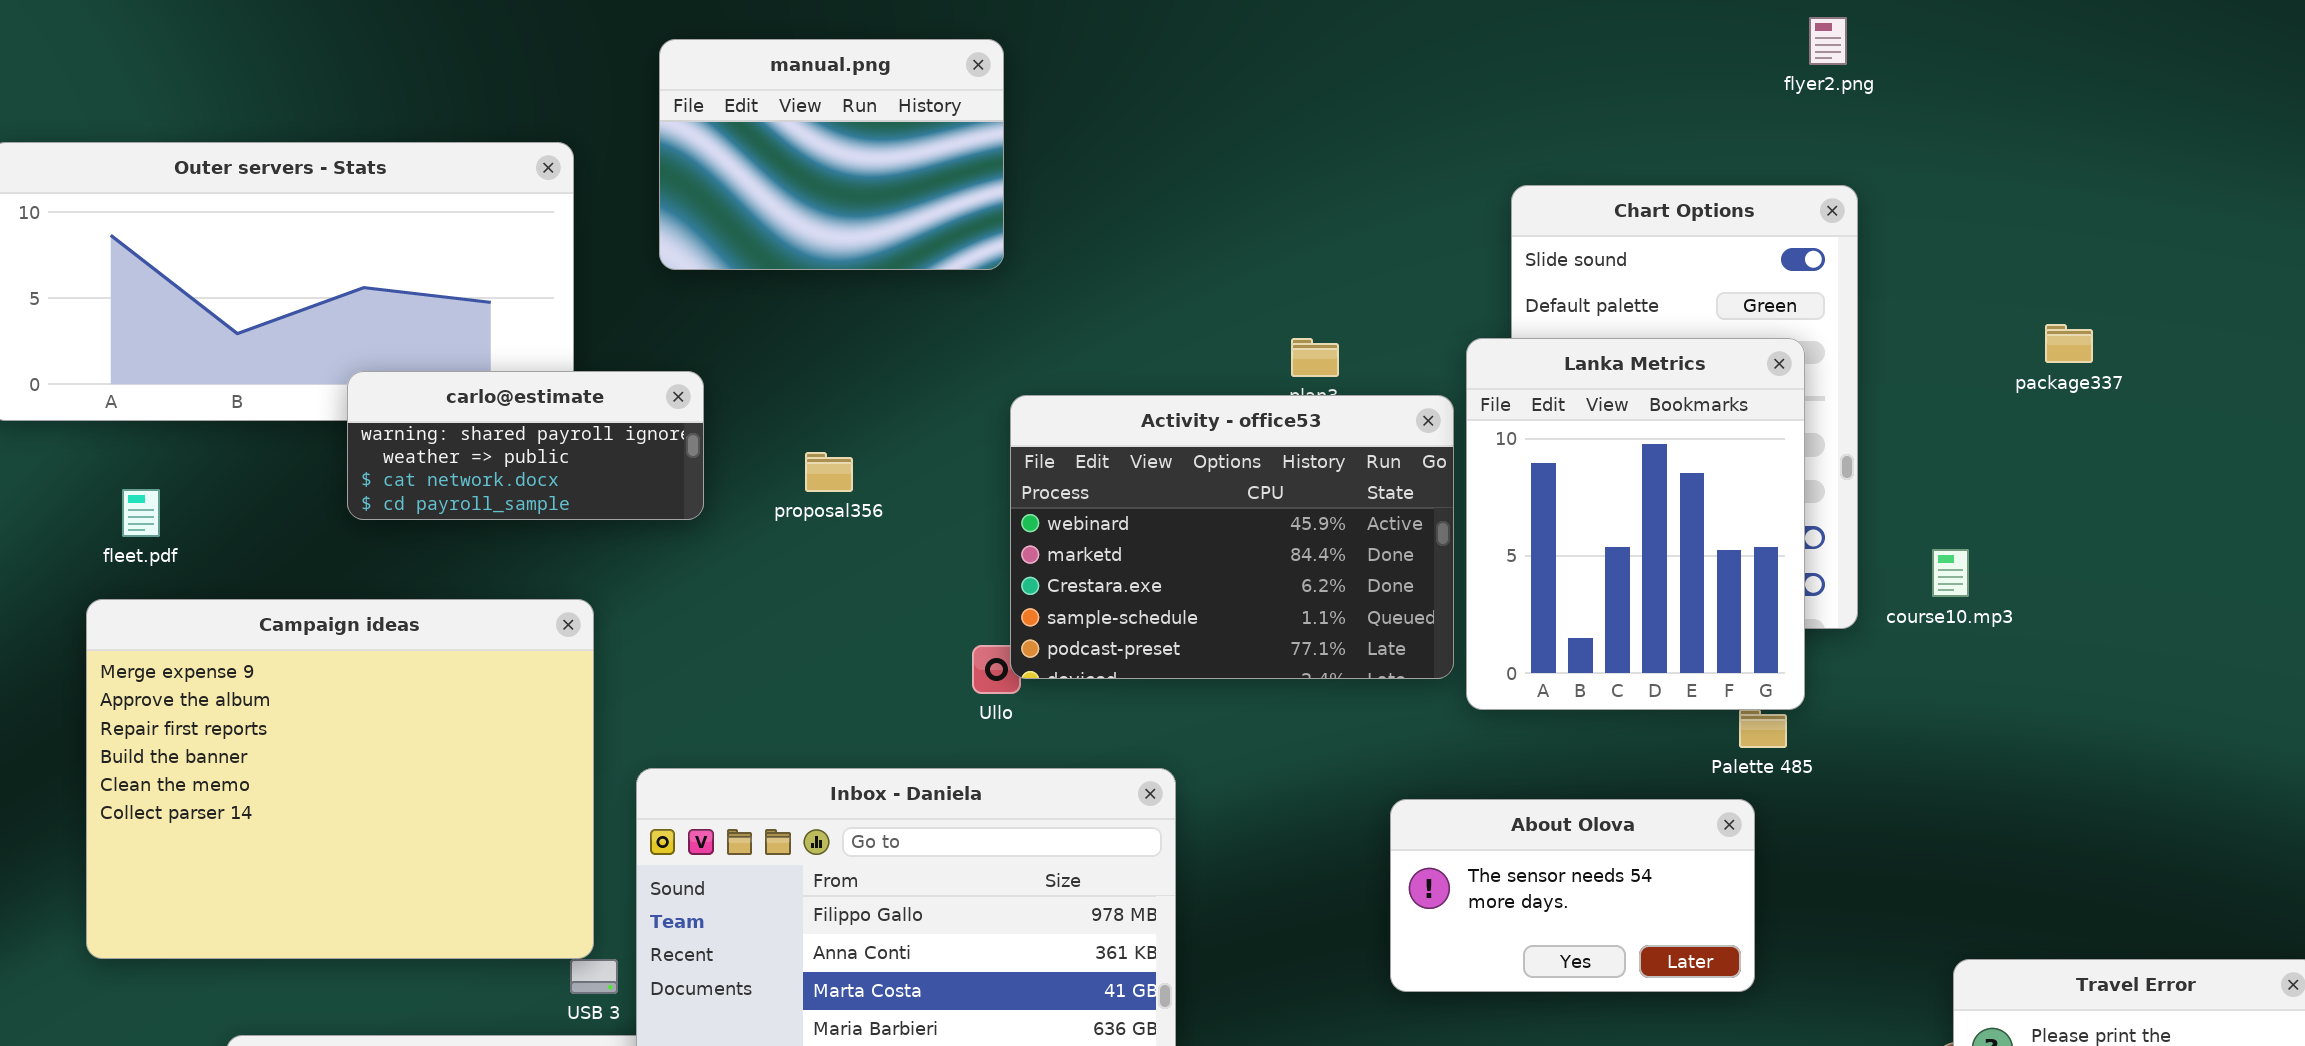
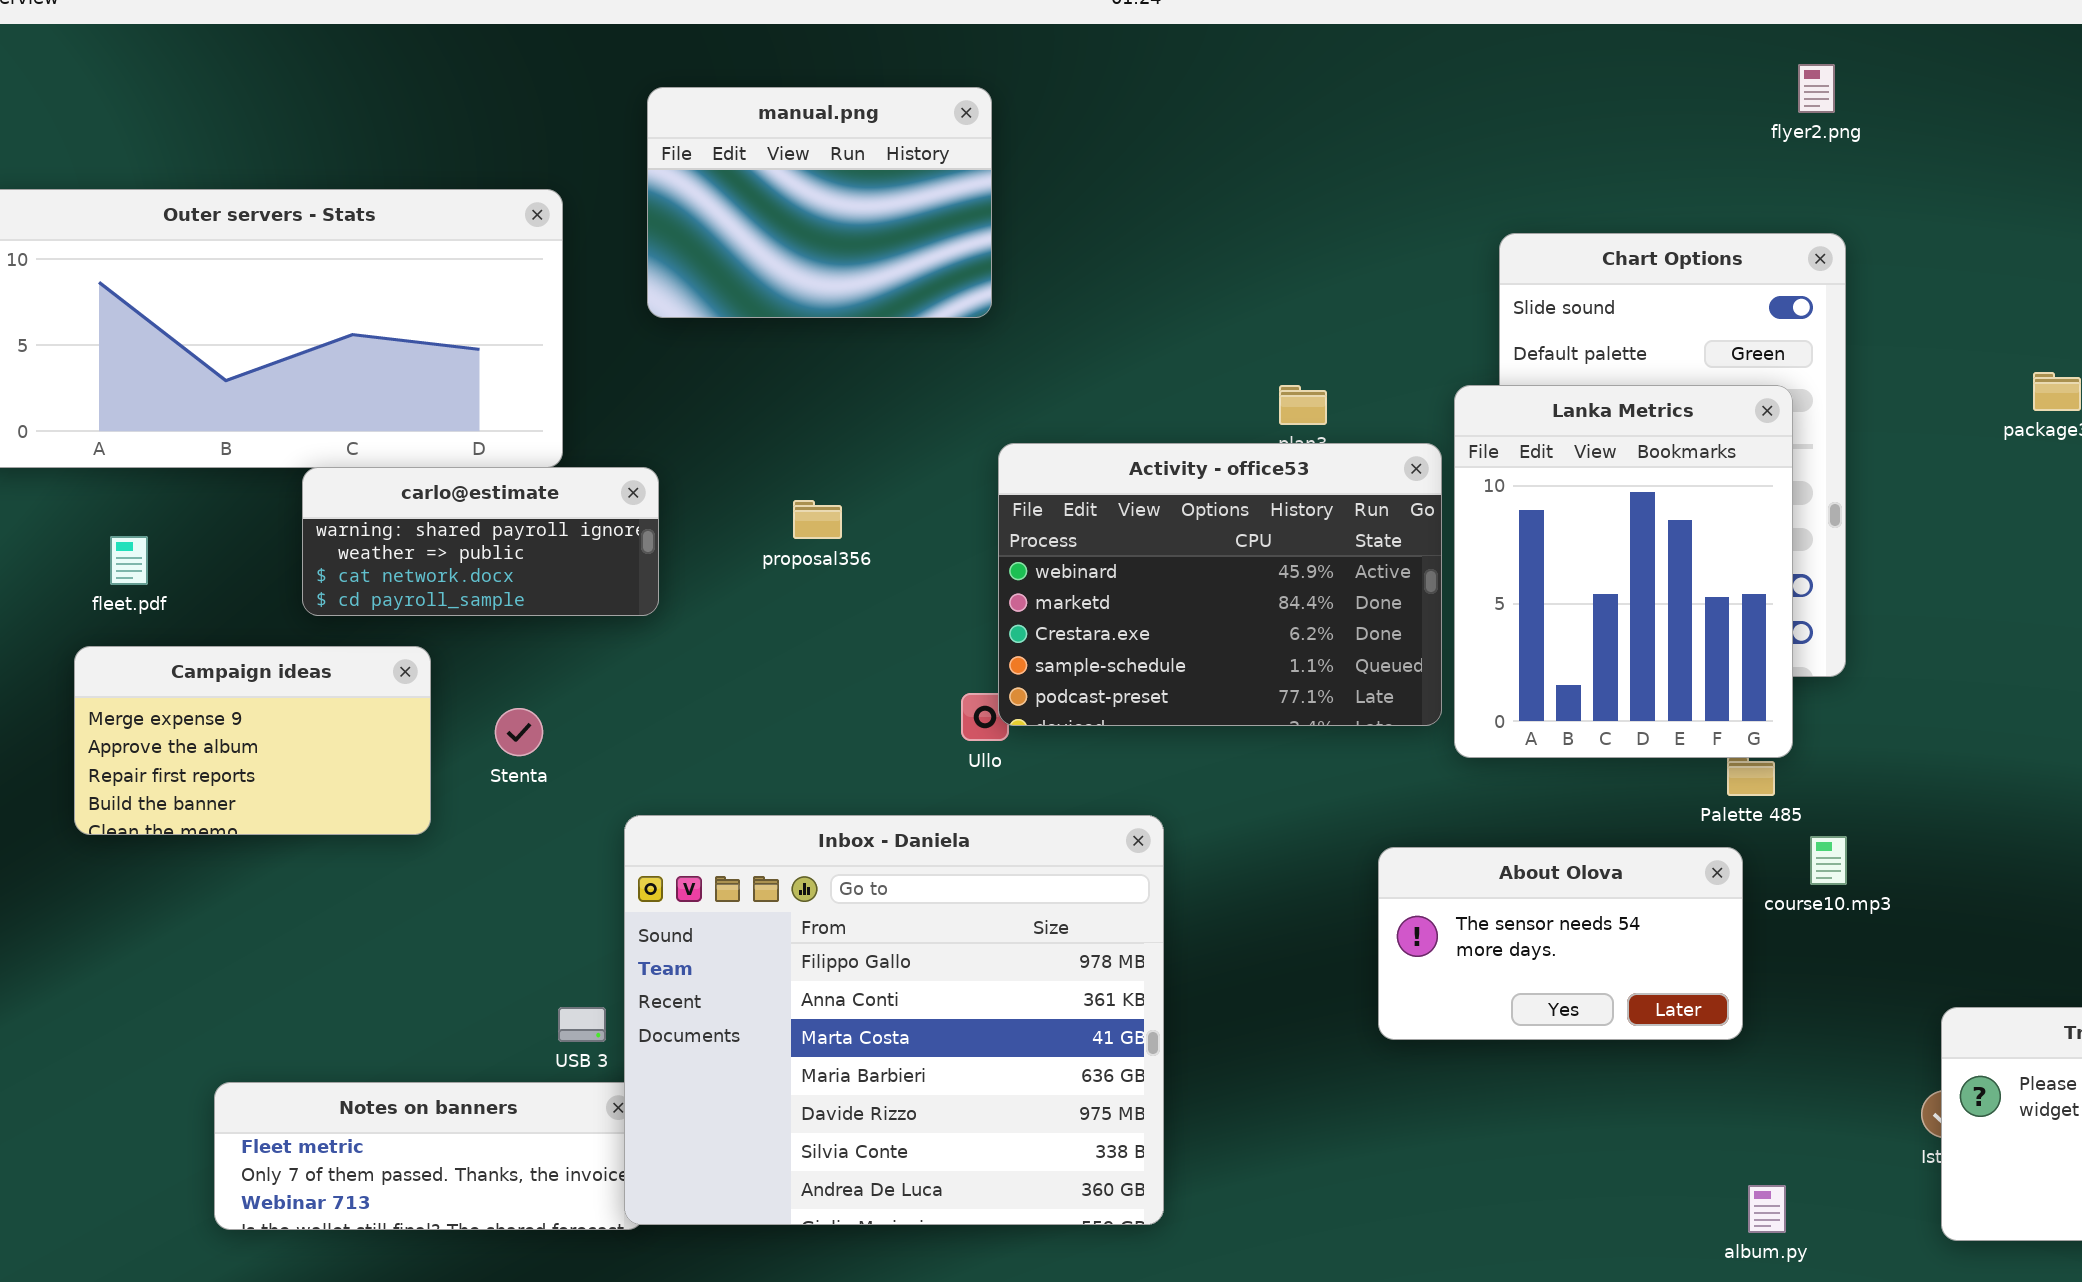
carlo@estimate: [347,371,704,520] -> [302,467,659,616], moved
course10.mp3: [1932,549,1969,597] -> [1810,836,1847,885], moved
Campaign ideas: [86,599,594,959] -> [74,646,431,835], resized

